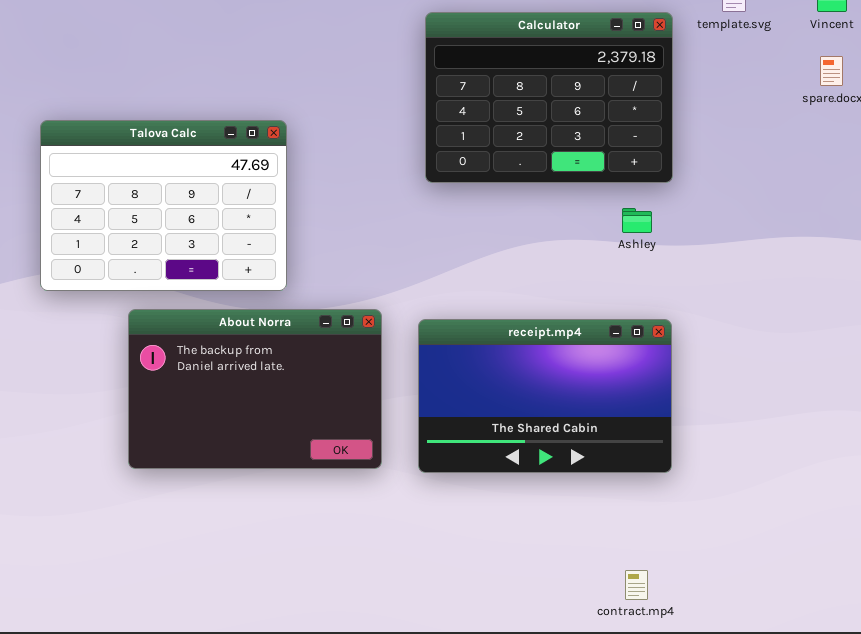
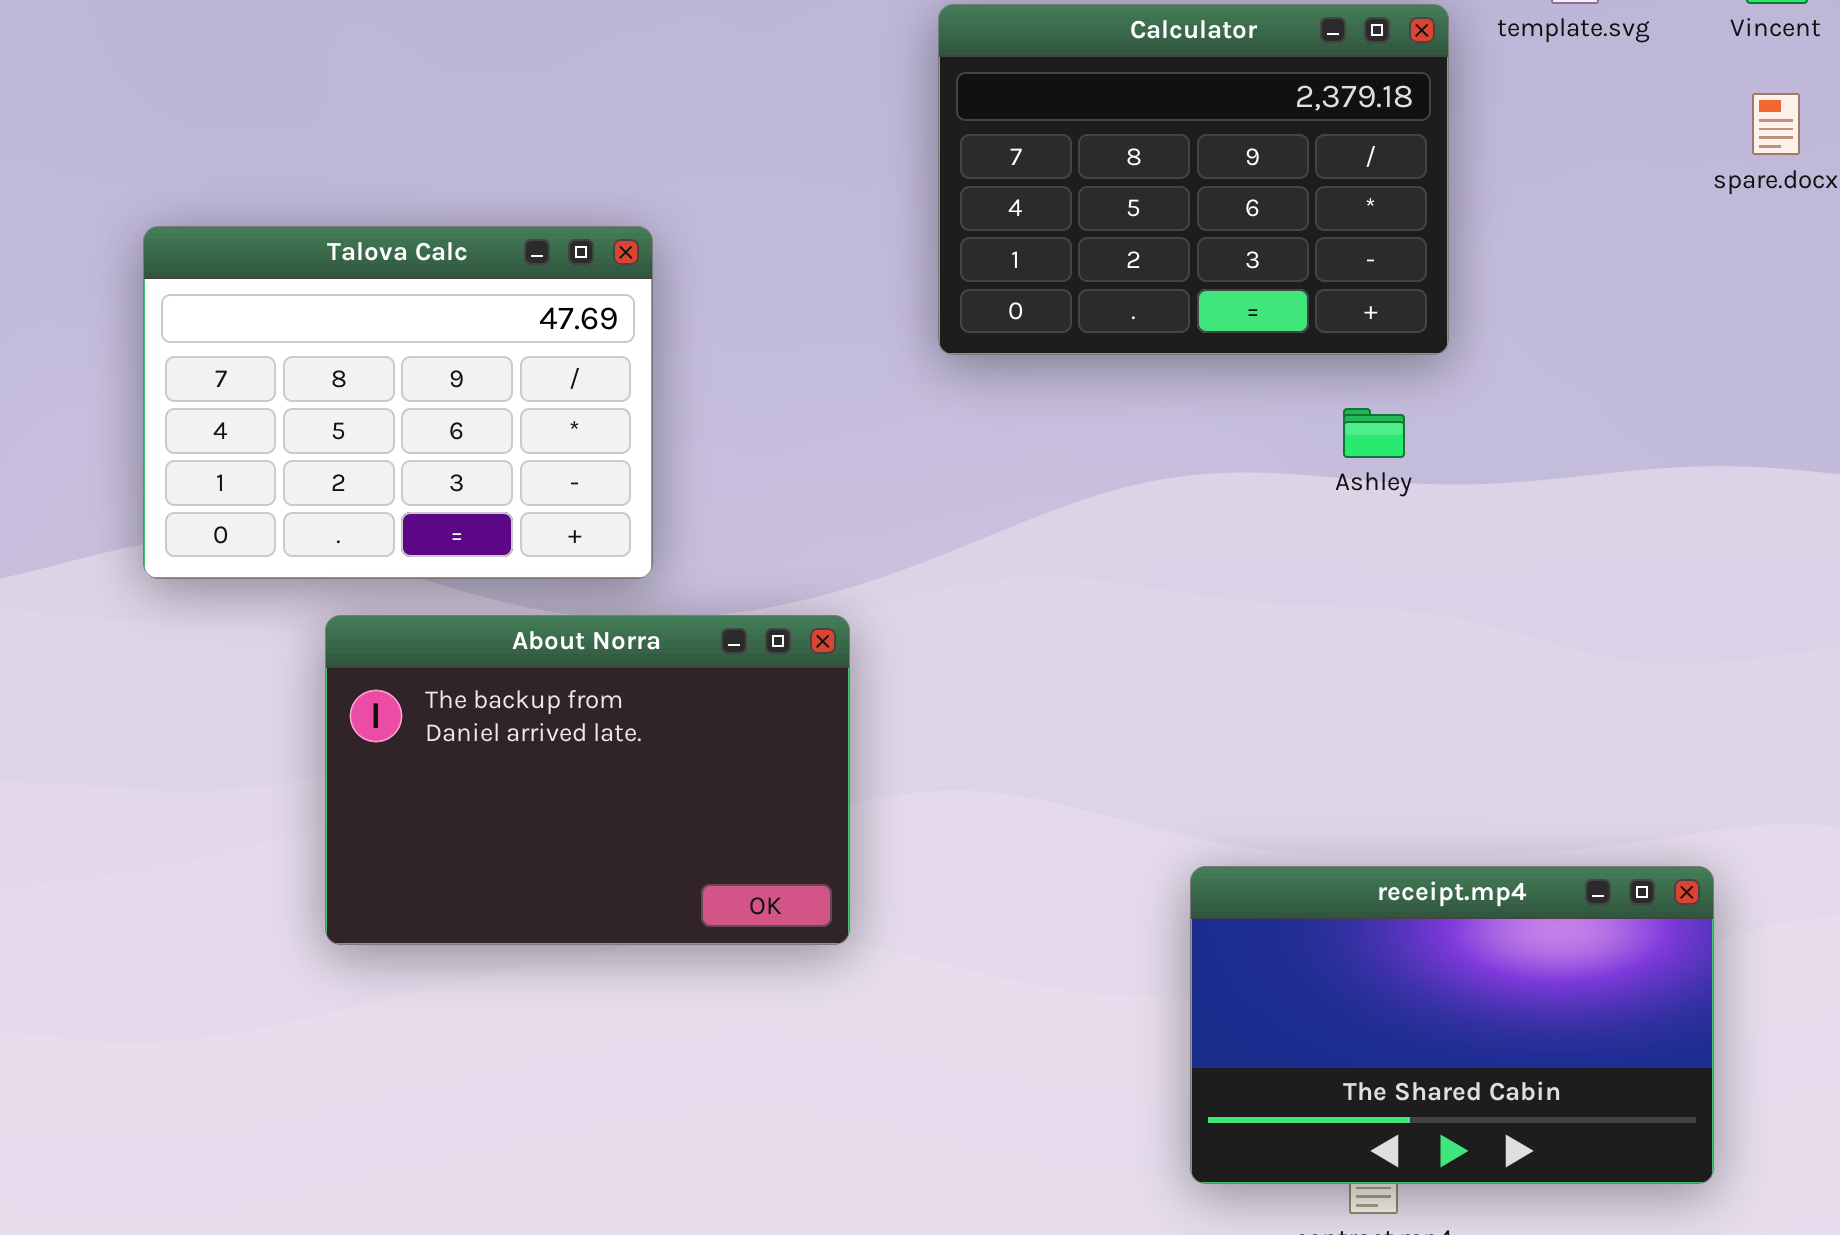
receipt.mp4: [418,319,672,473] -> [1190,866,1714,1184], moved

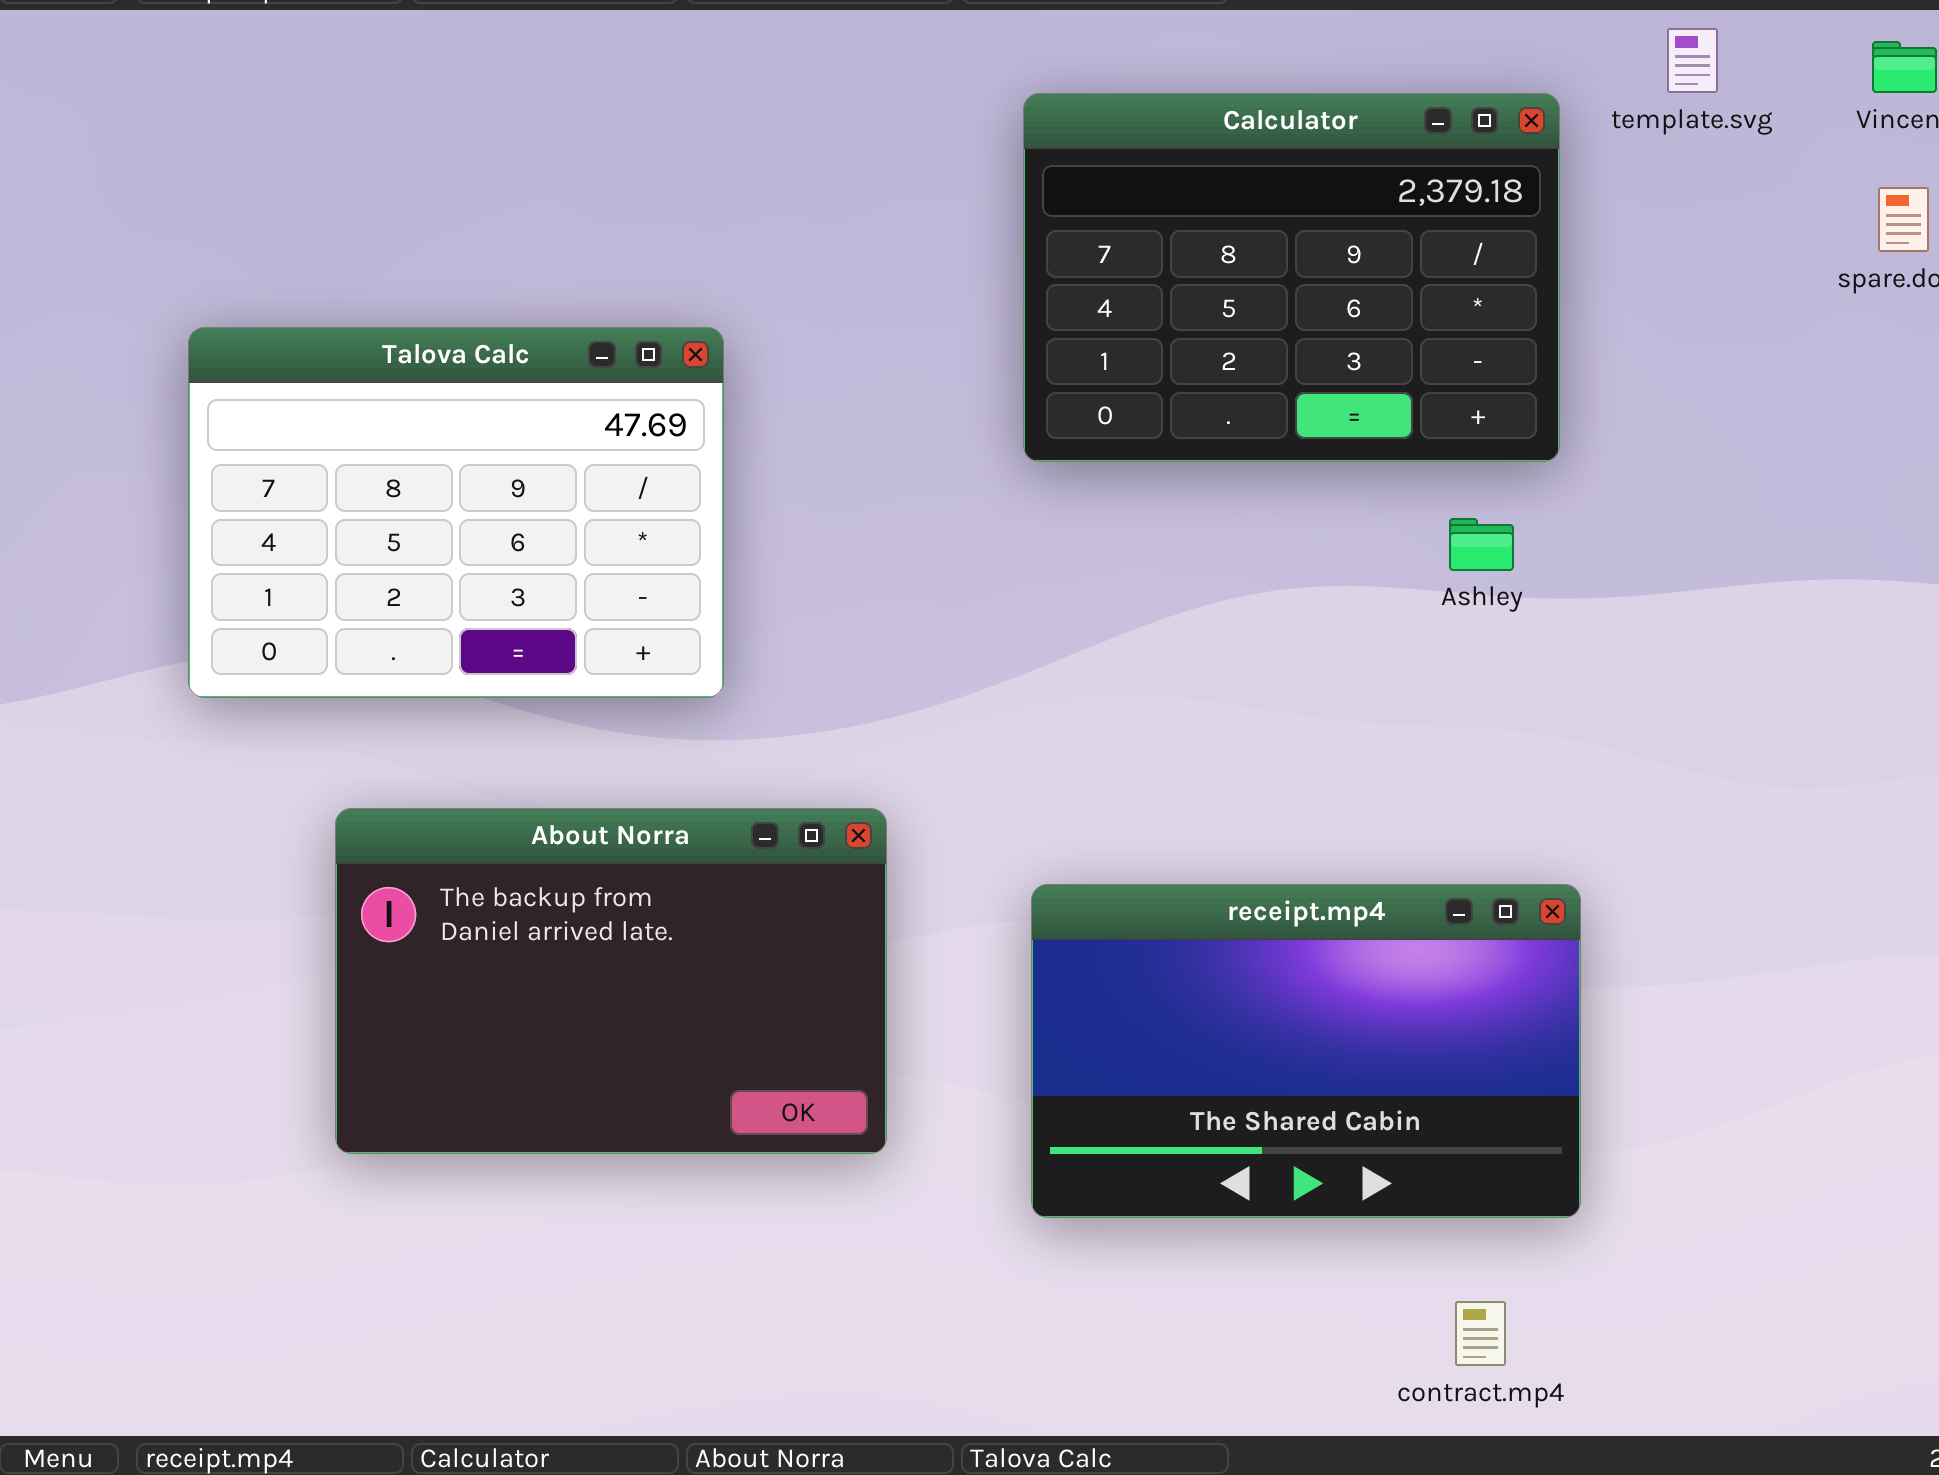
About Norra: [325,615,850,945] -> [335,808,887,1154], moved
receipt.mp4: [1190,866,1714,1184] -> [1031,884,1581,1218], moved

